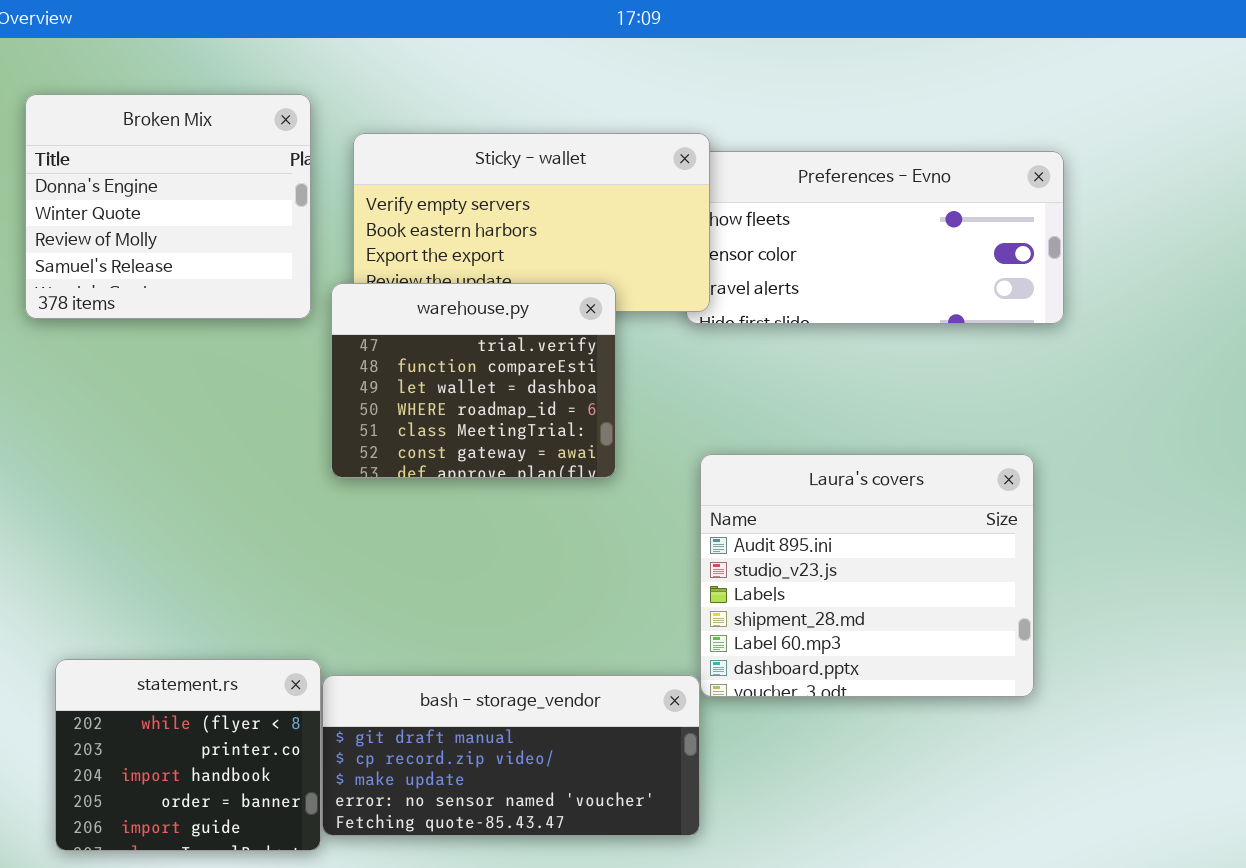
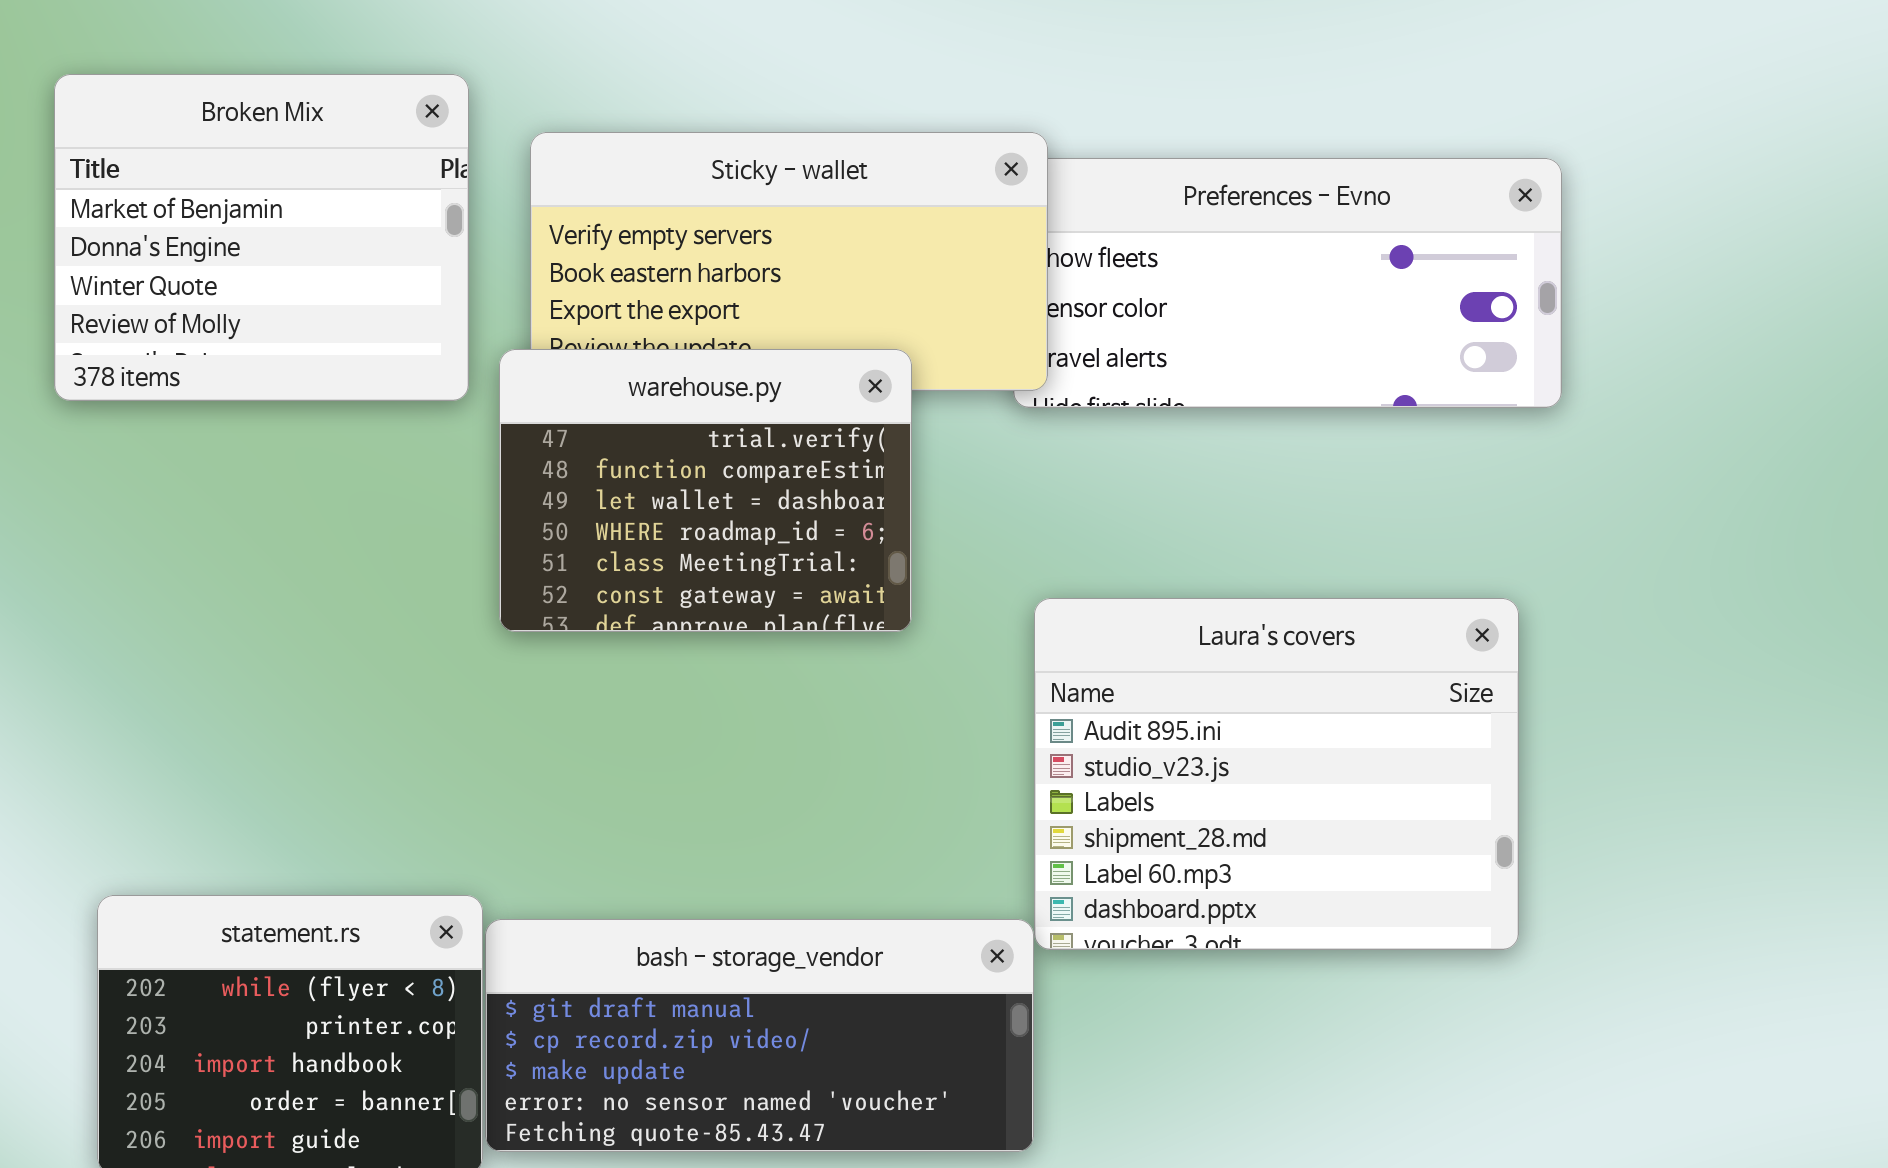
Broken Mix: [25,94,311,319] -> [54,74,469,401], scrolled up 1 row

